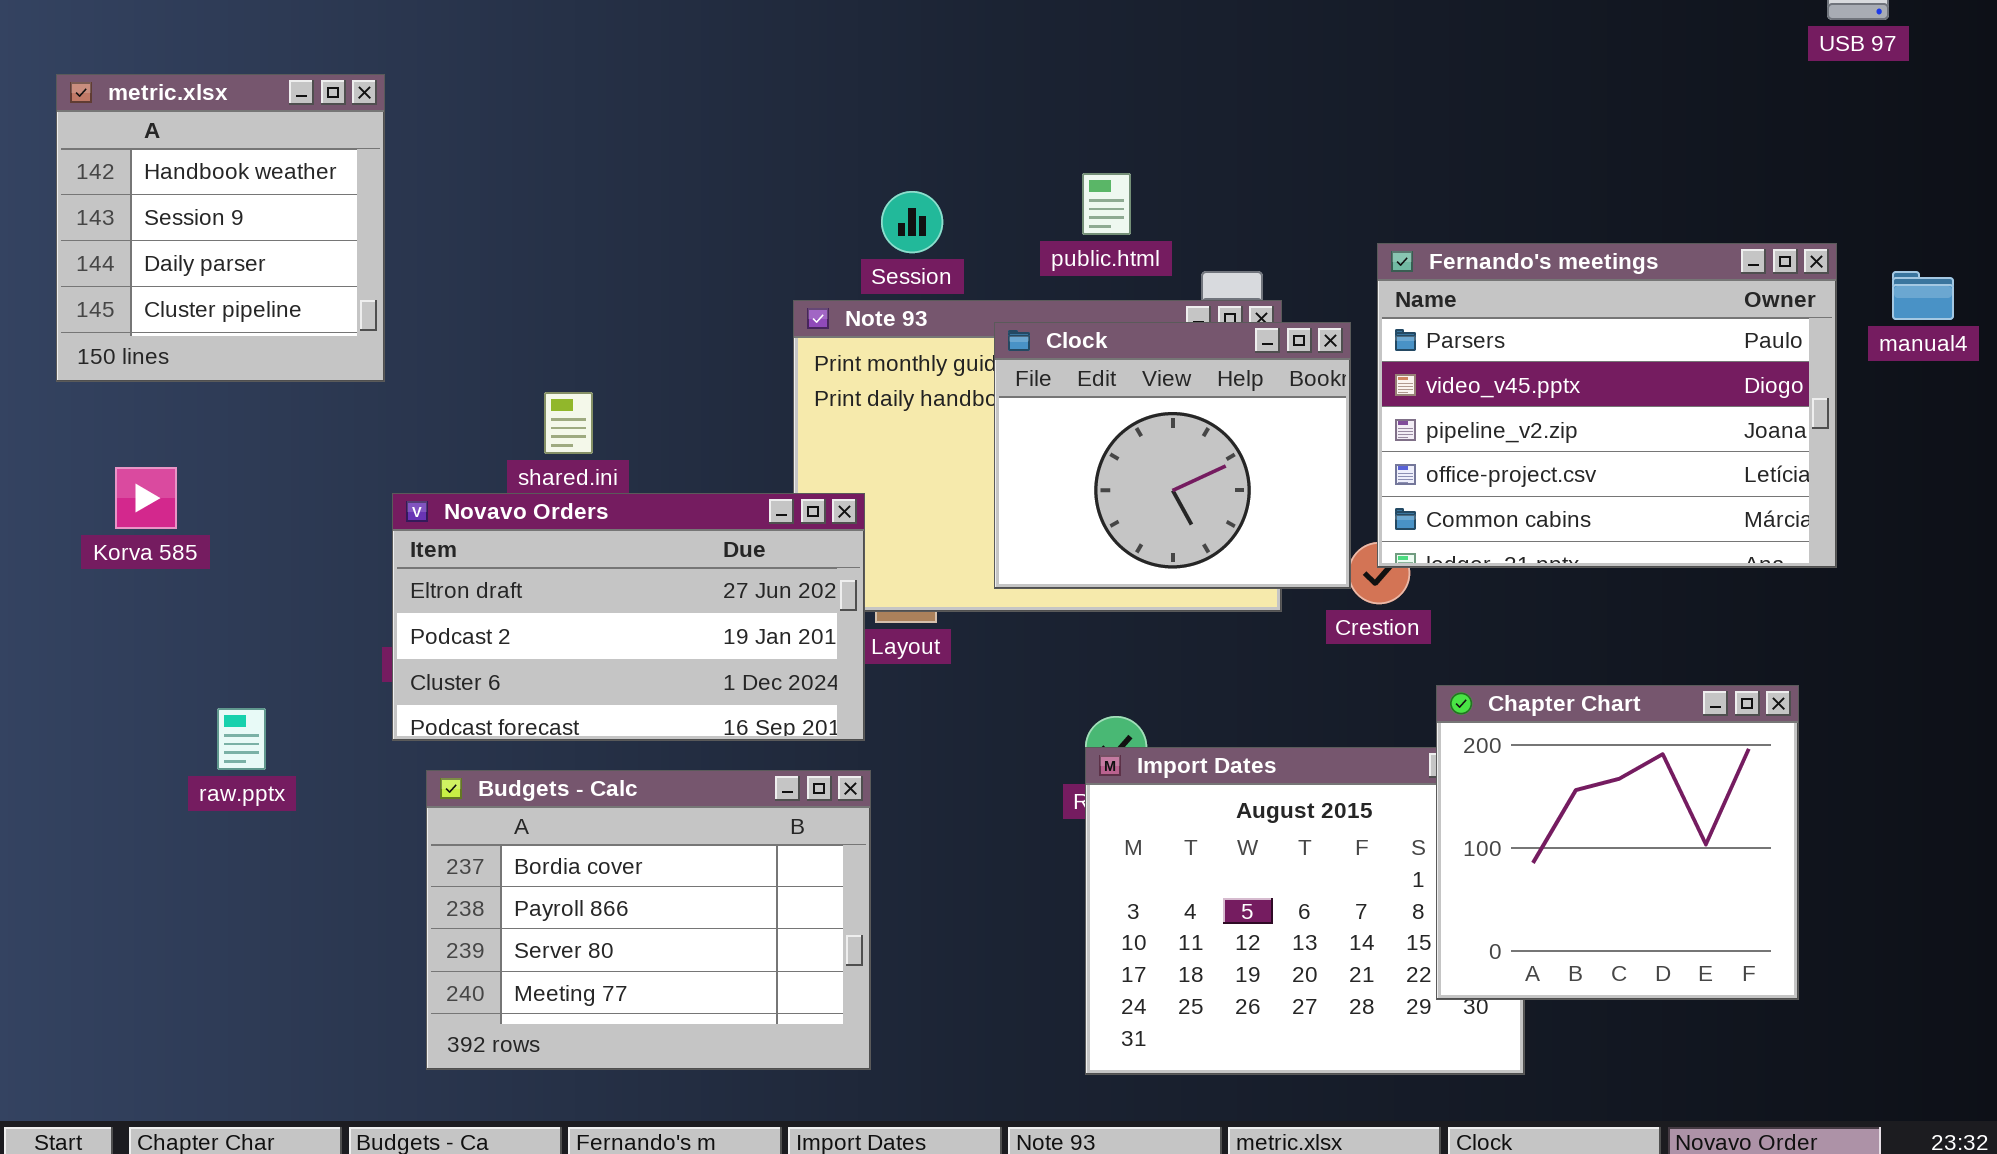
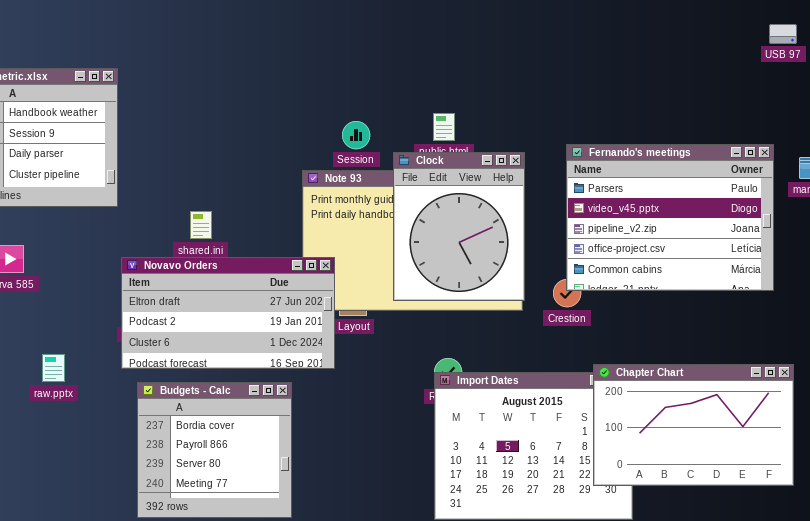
Clock: [994,322,1351,589] -> [393,152,525,301], resized
Chapter Chart: [1436,685,1799,1000] -> [593,364,794,486], resized
Budgets - Calc: [426,770,871,1070] -> [137,382,292,518], resized

